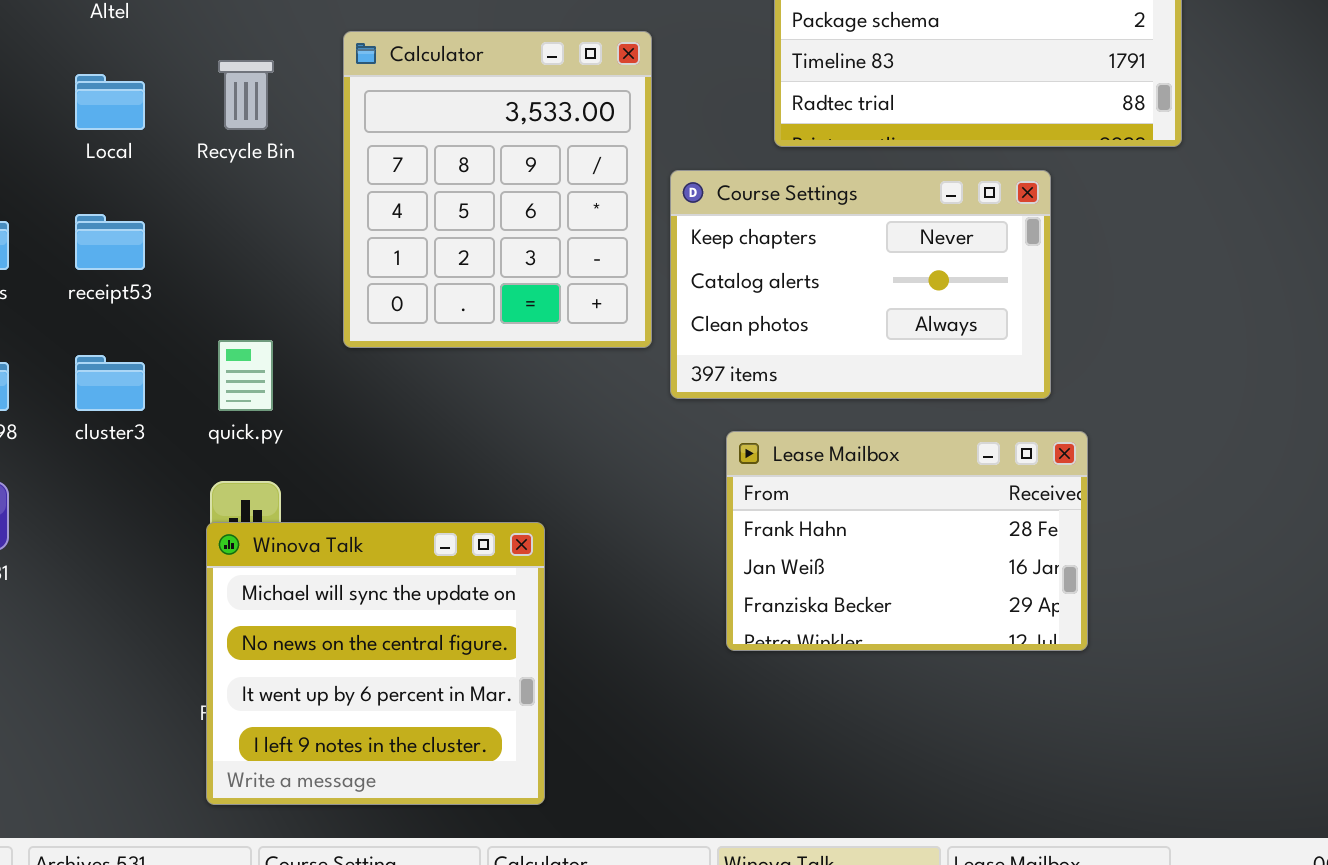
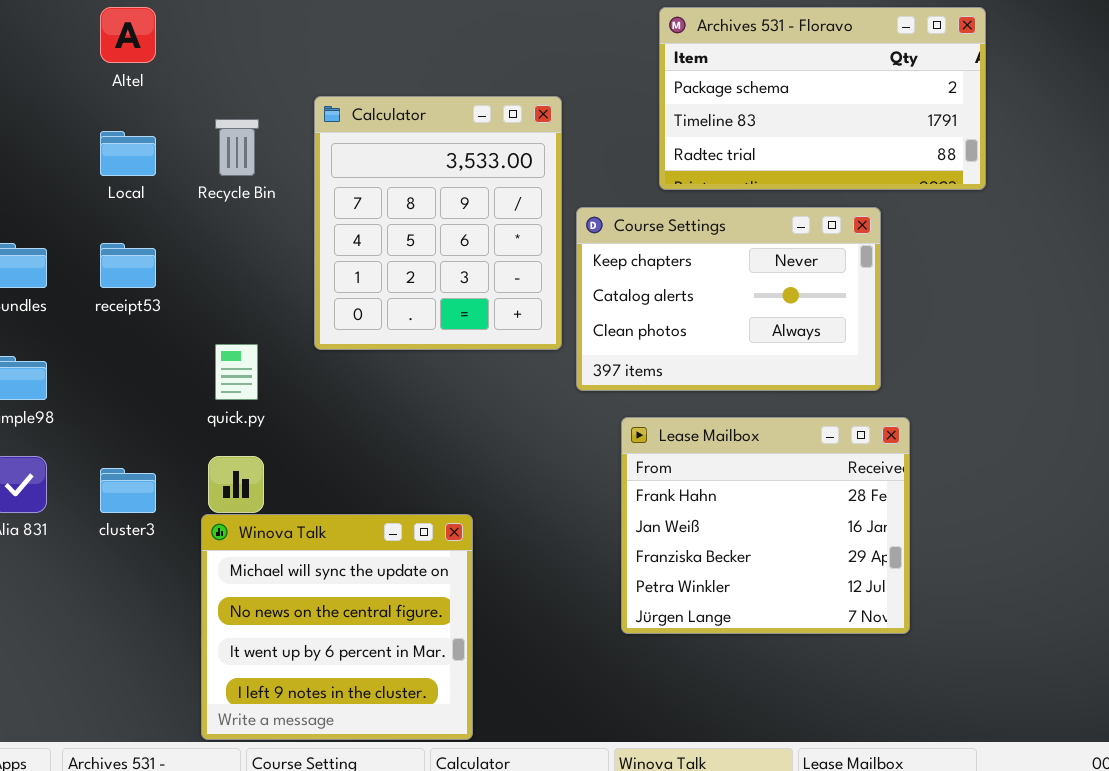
cluster3: [75,355,145,411] -> [100,468,156,513], moved
Lease Mailbox: [726,431,1088,651] -> [621,417,910,634], resized
Winova Talk: [206,522,545,805] -> [201,514,473,740], moved

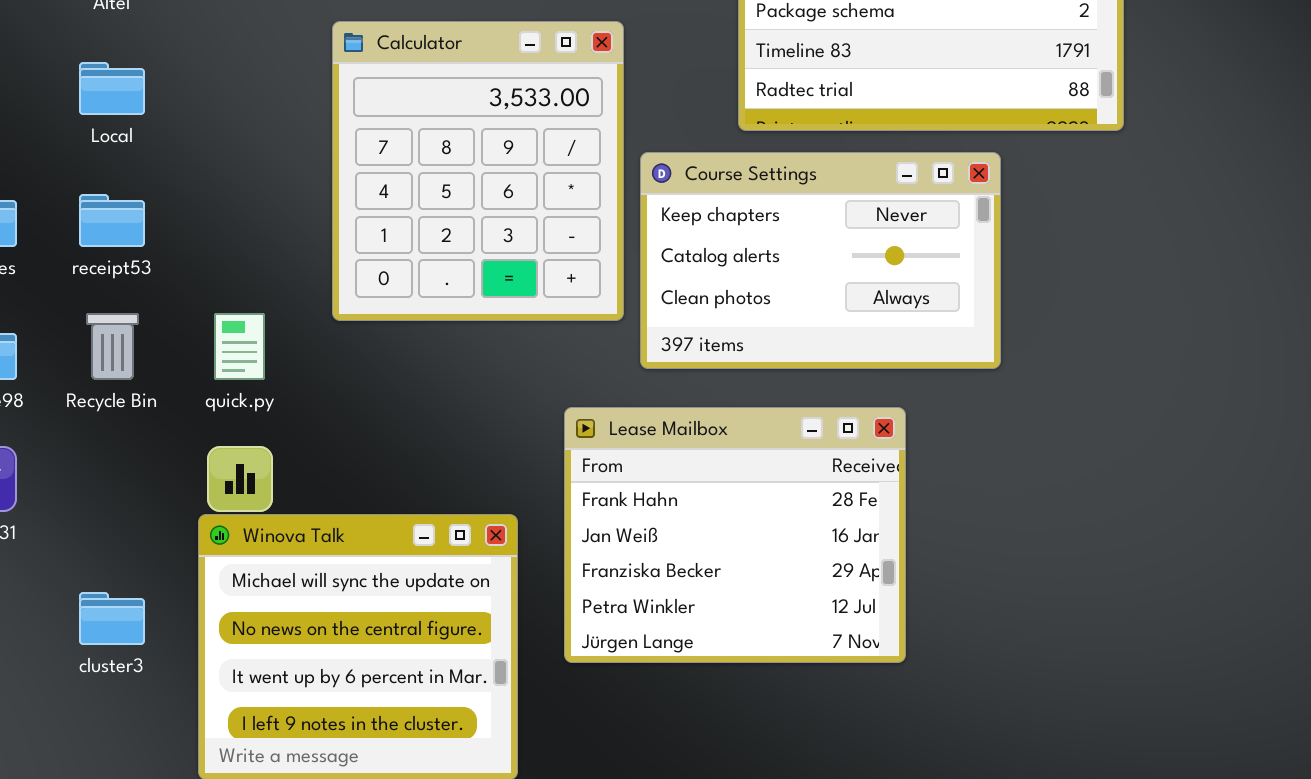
Recycle Bin: [215,119,259,176] -> [86,313,139,380], moved
Lease Mailbox: [621,417,910,634] -> [564,407,906,663], moved
cluster3: [100,468,156,513] -> [79,592,145,645], moved

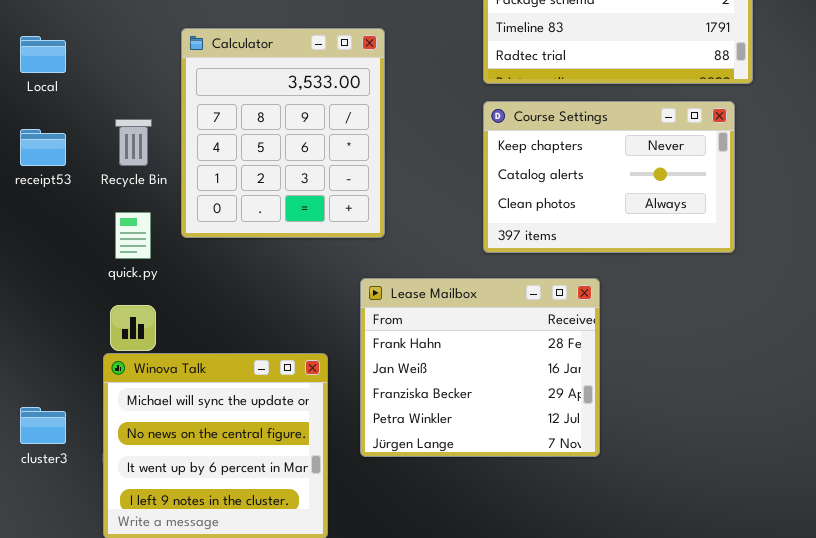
Calculator: [332,21,624,321] -> [181,28,385,238], moved
Course Settings: [640,152,1001,369] -> [483,101,735,253], moved
Recycle Bin: [86,313,139,380] -> [115,119,152,166], moved

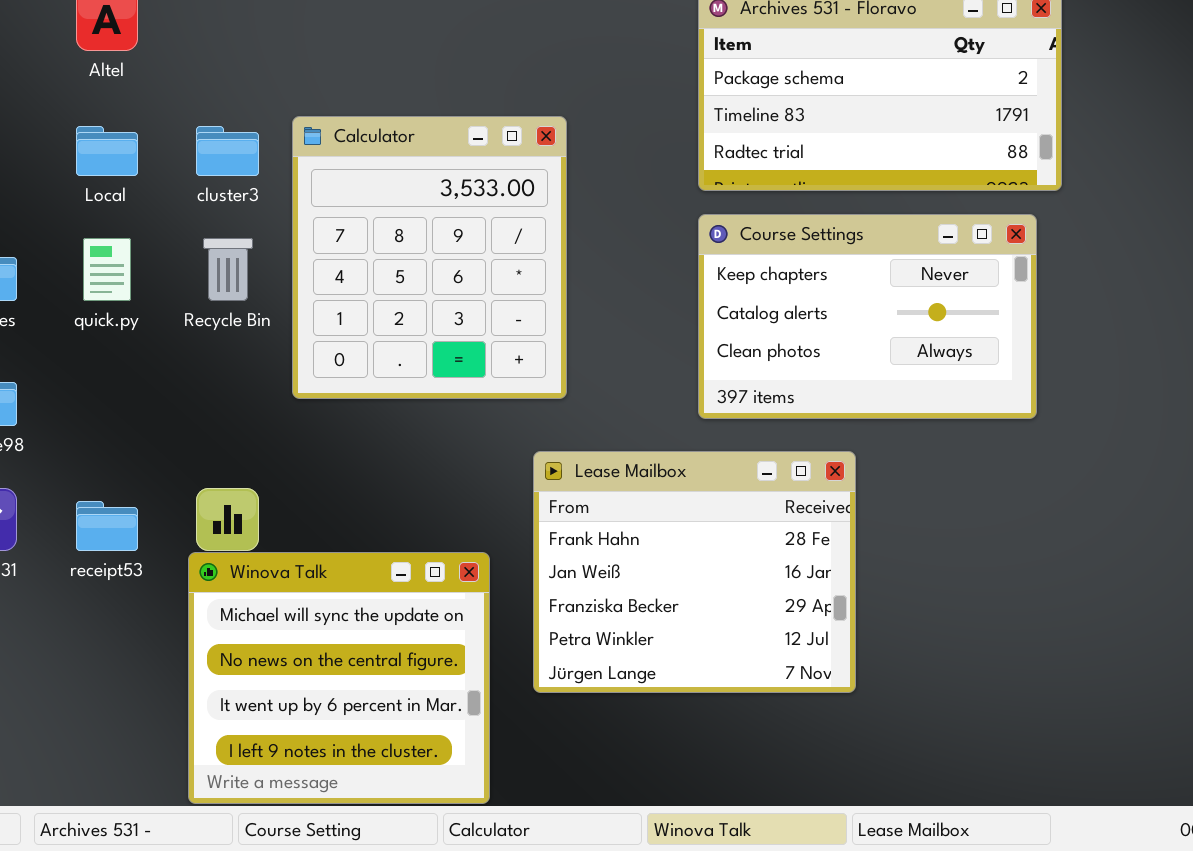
receipt53: [20,129,66,166] -> [76,501,138,551], moved
quick.py: [115,212,151,259] -> [83,238,131,301], moved
cluster3: [20,407,66,444] -> [196,126,259,176], moved

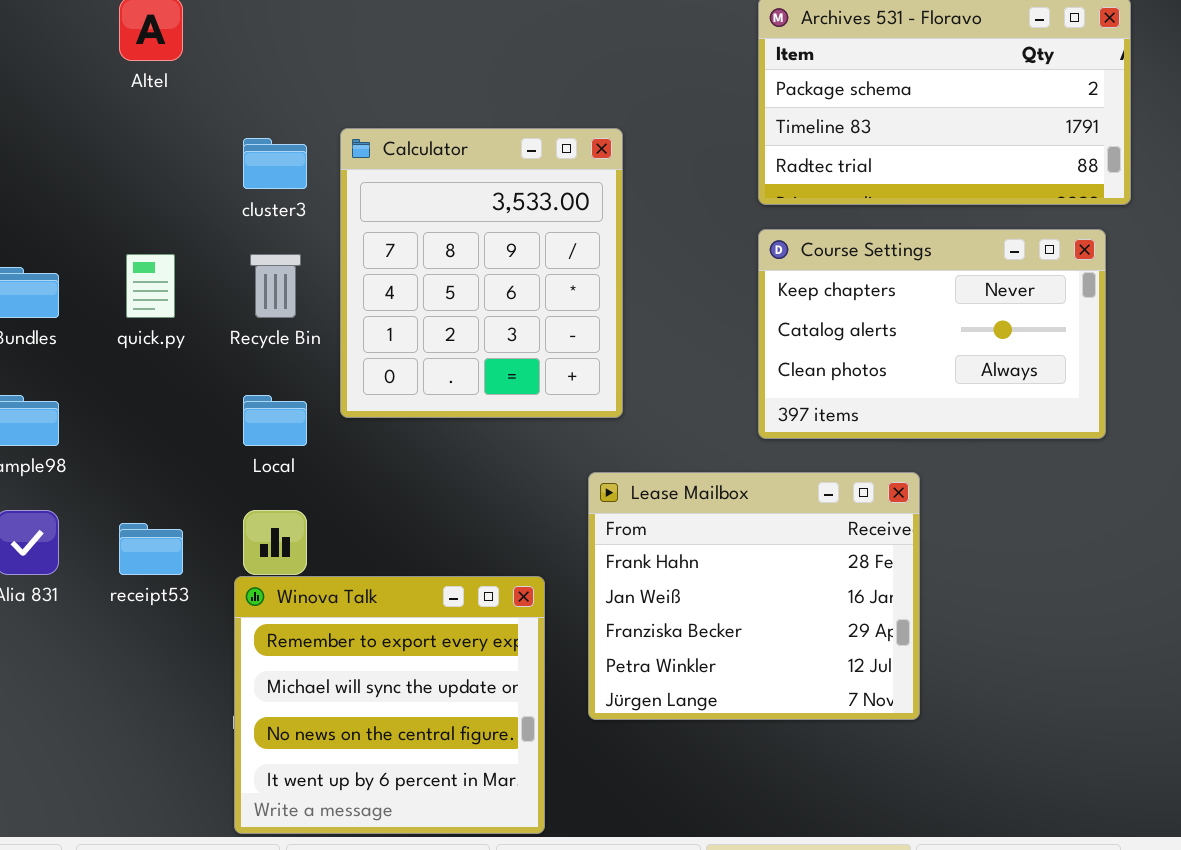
Local: [76,126,138,176] -> [243,395,307,446], moved
Winova Talk: [188,552,490,804] -> [234,576,545,834], scrolled up 1 row

